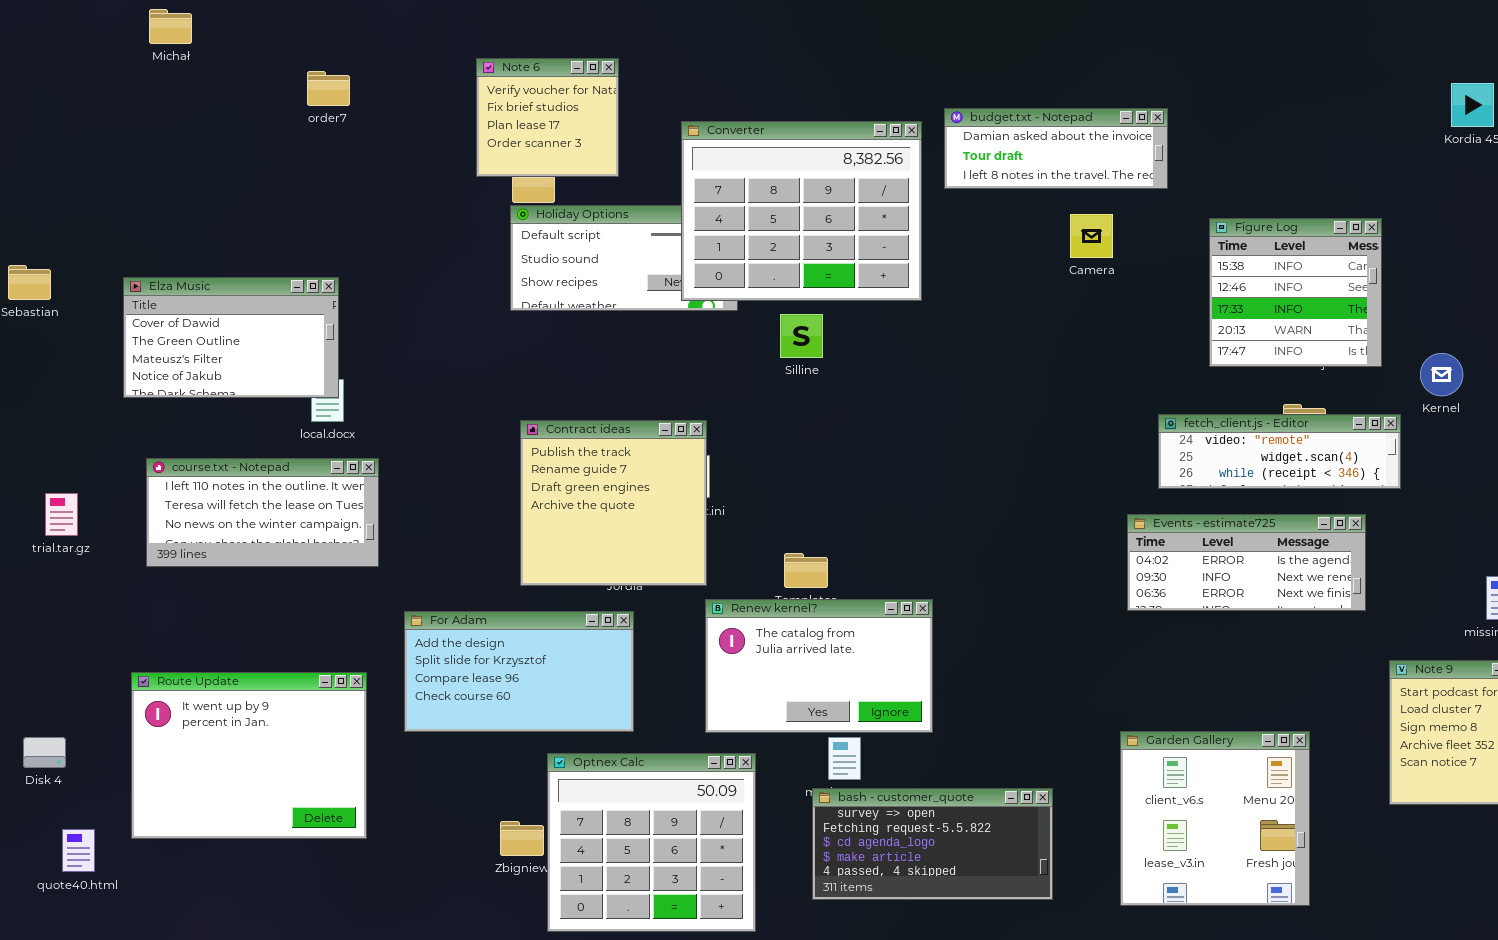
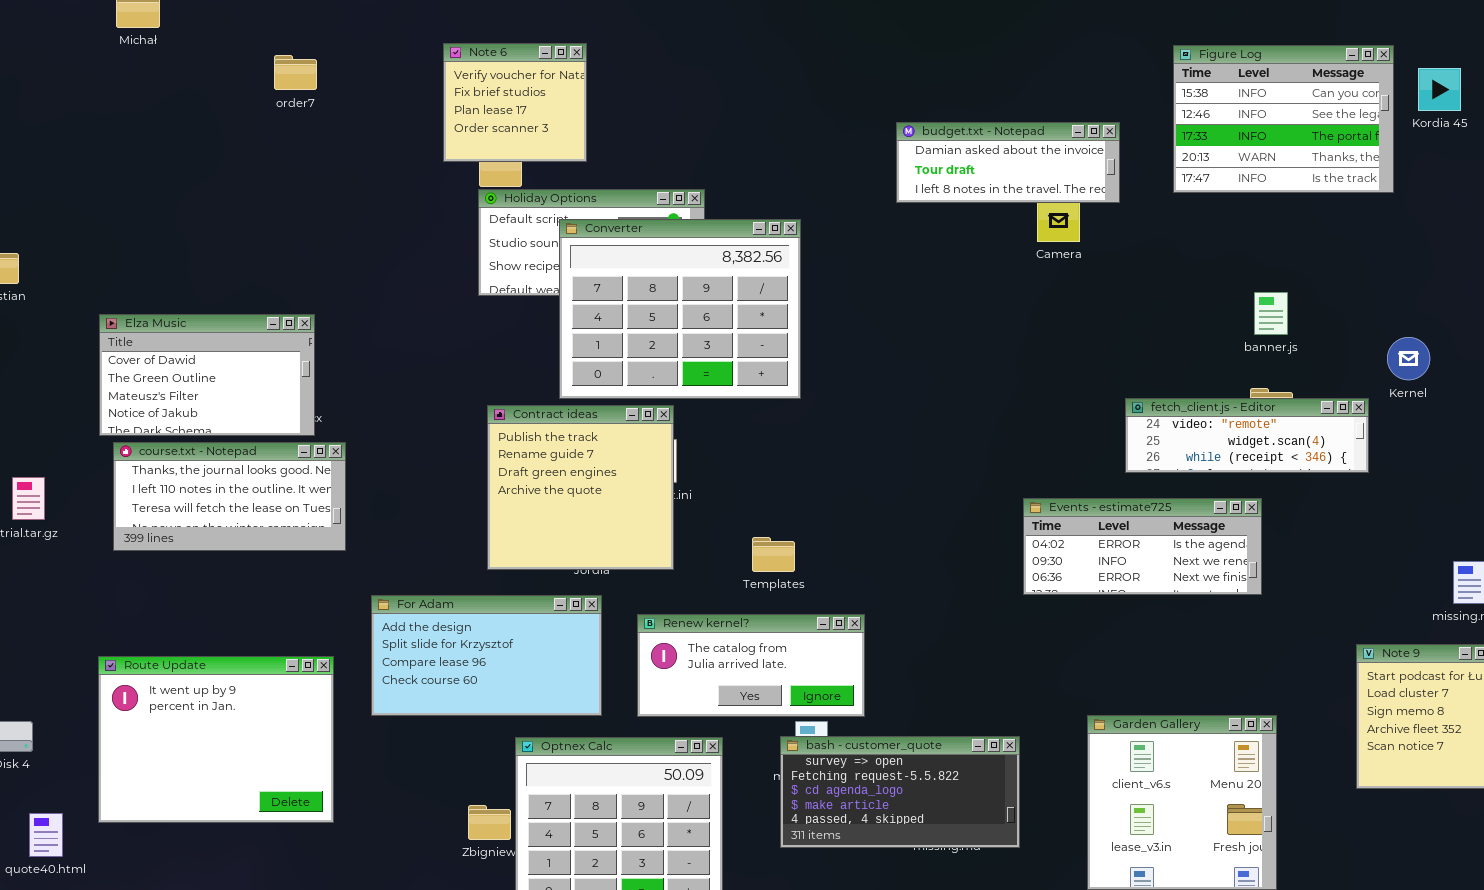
budget.txt - Notepad: [944,108,1168,189] -> [896,122,1120,203], moved
Converter: [681,121,922,301] -> [559,219,801,399], moved
Figure Log: [1209,218,1382,367] -> [1173,45,1394,193], moved, resized
Elza Music: [123,277,339,398] -> [99,314,315,436], moved
course.txt - Notepad: [146,458,379,567] -> [113,442,346,551], scrolled up 1 row
Events - estimate725: [1127,514,1366,611] -> [1023,498,1262,595], moved
Renew kernel?: [705,599,933,733] -> [637,614,865,717], moved, resized
bash - customer_quote: [812,788,1053,900] -> [780,736,1020,848], moved

